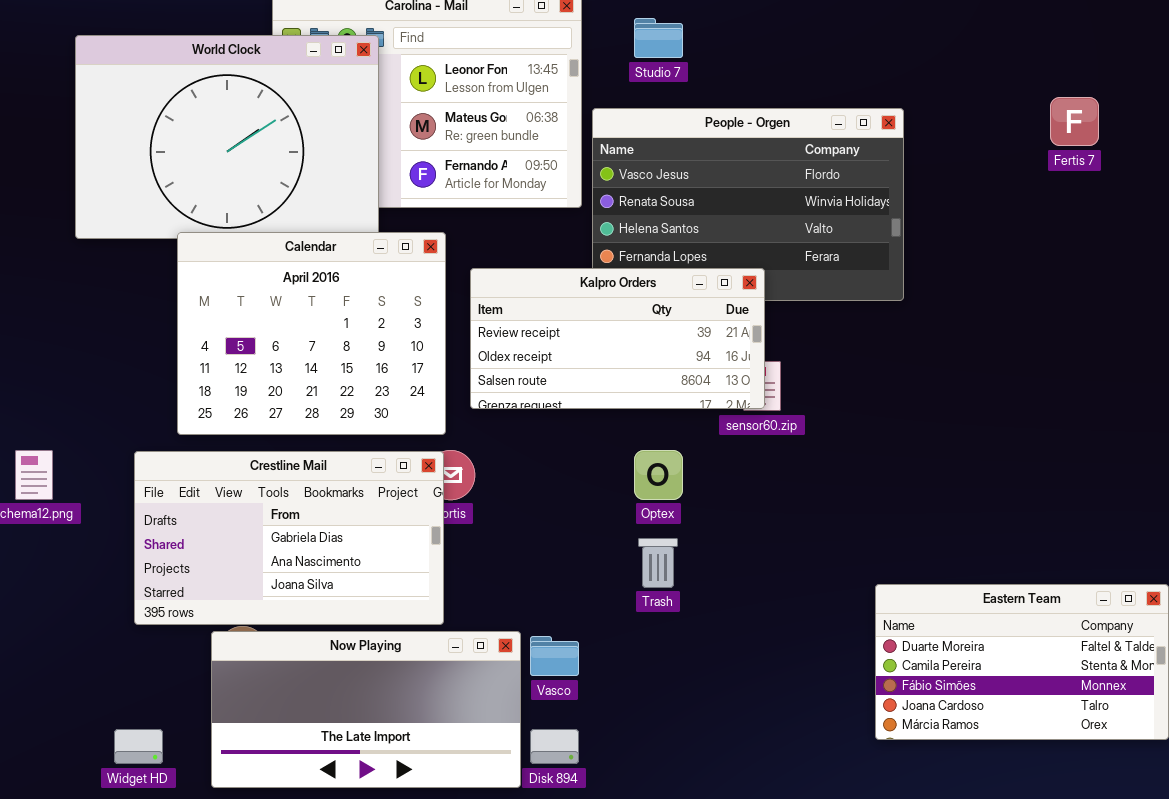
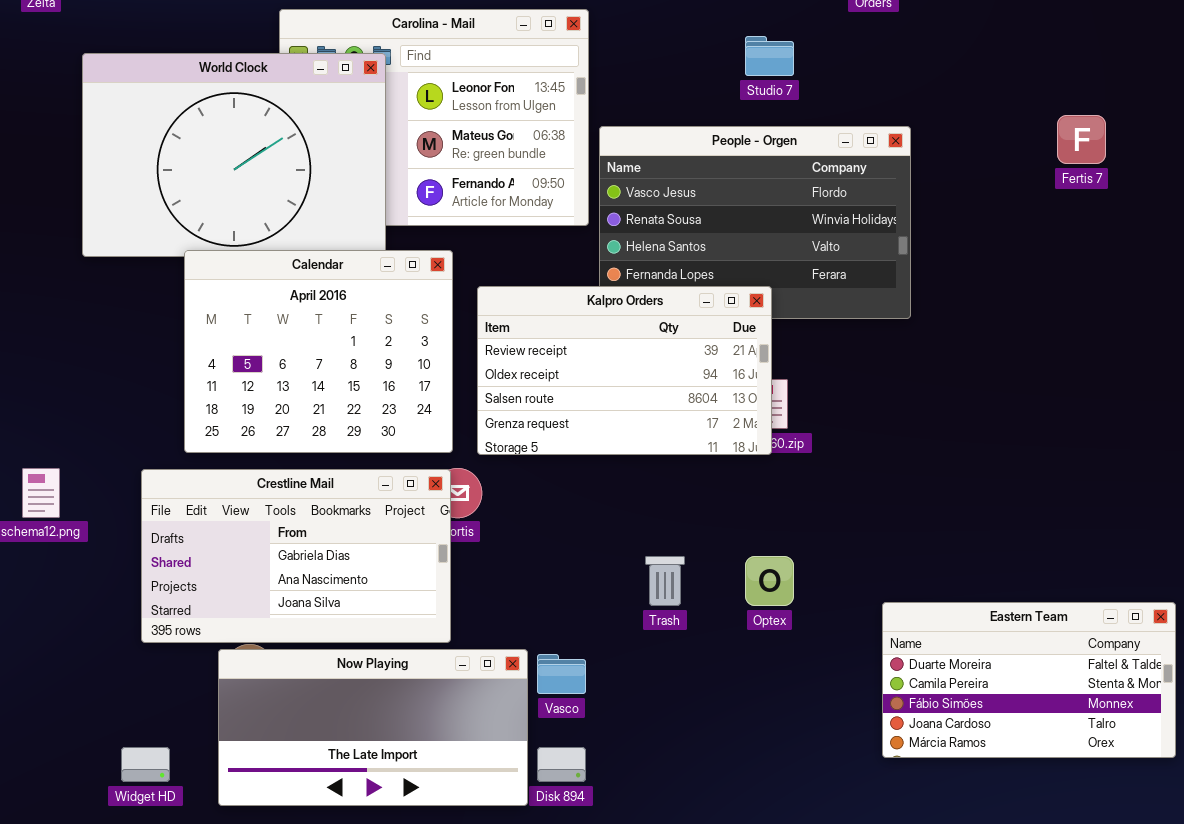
Studio 7: [634,18,683,58] -> [745,36,794,76], moved
Kalpro Orders: [470,268,765,409] -> [477,286,772,455], resized
Optex: [634,450,683,500] -> [745,556,794,606], moved

